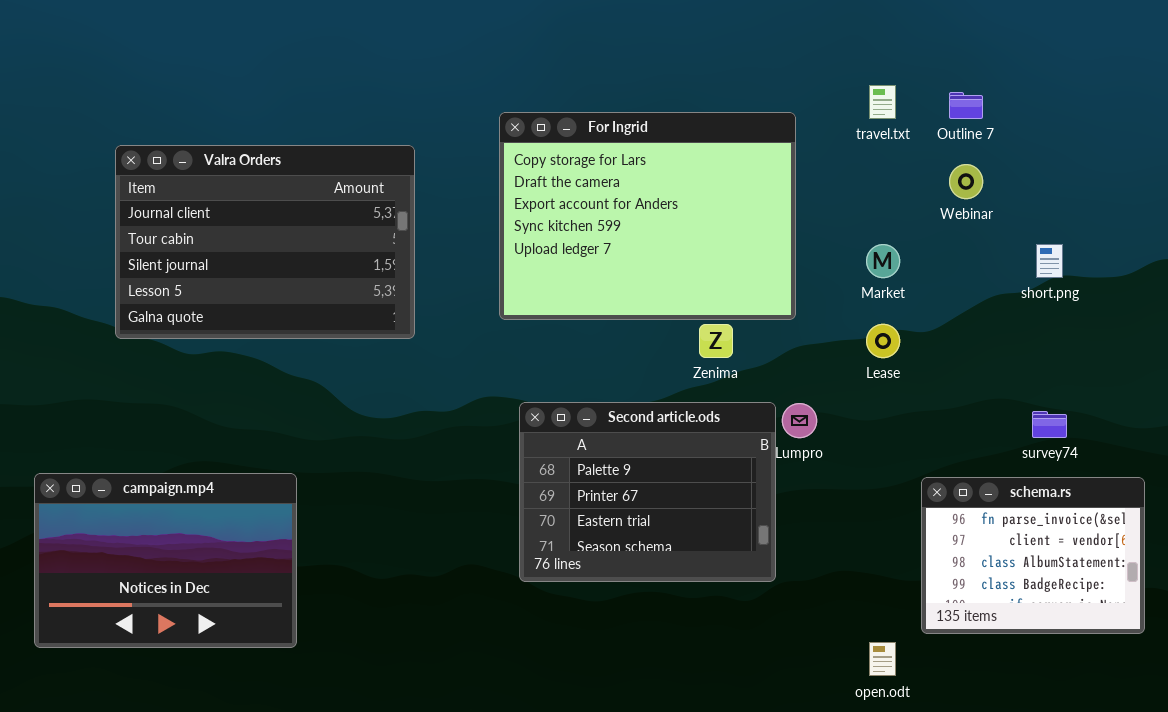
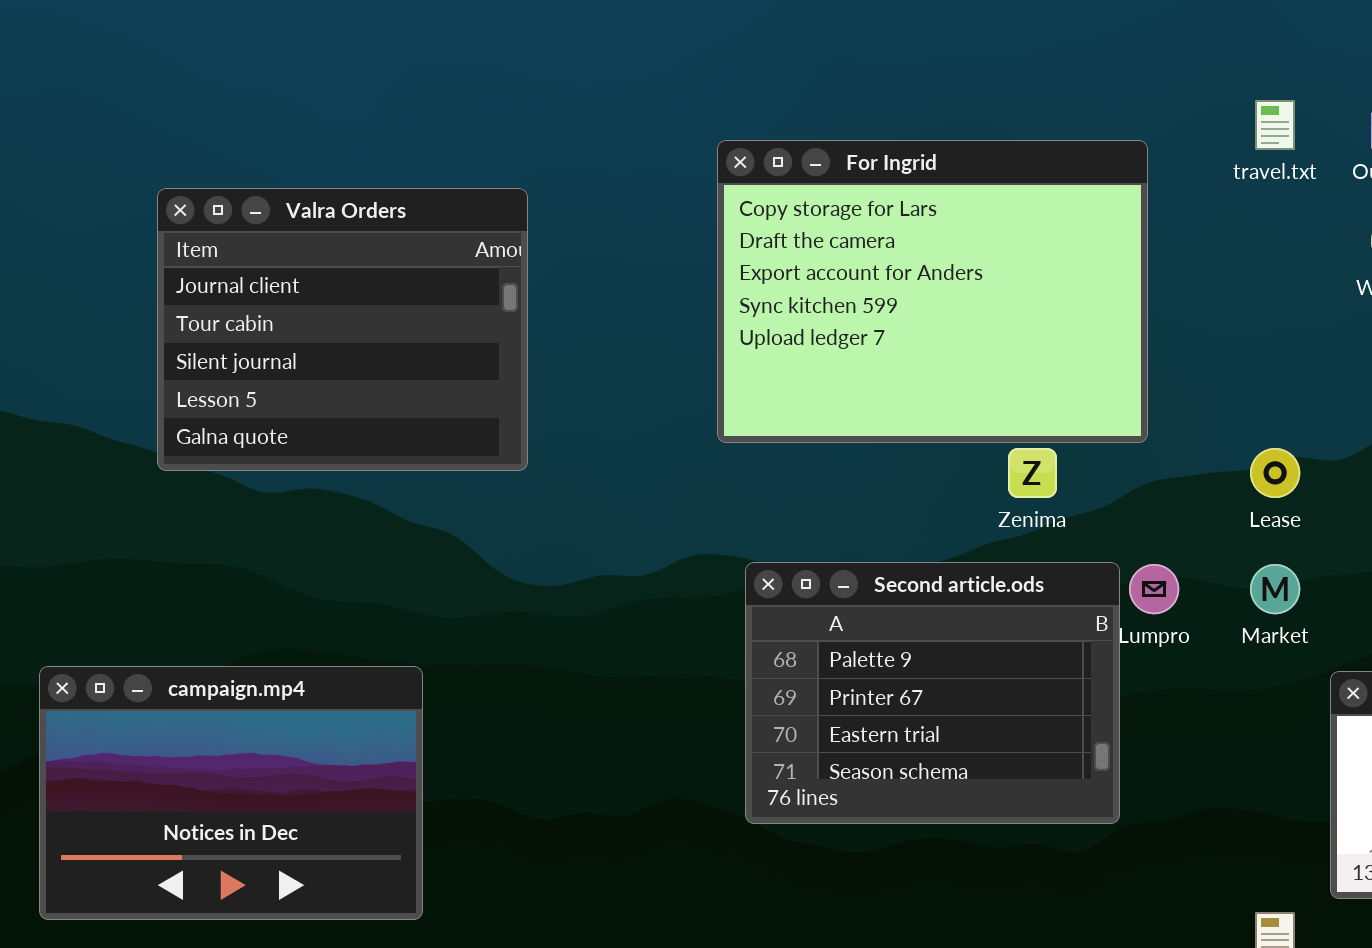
Valra Orders: [115,145,415,339] -> [157,188,528,471], resized
Market: [866,244,900,278] -> [1250,564,1300,614], moved

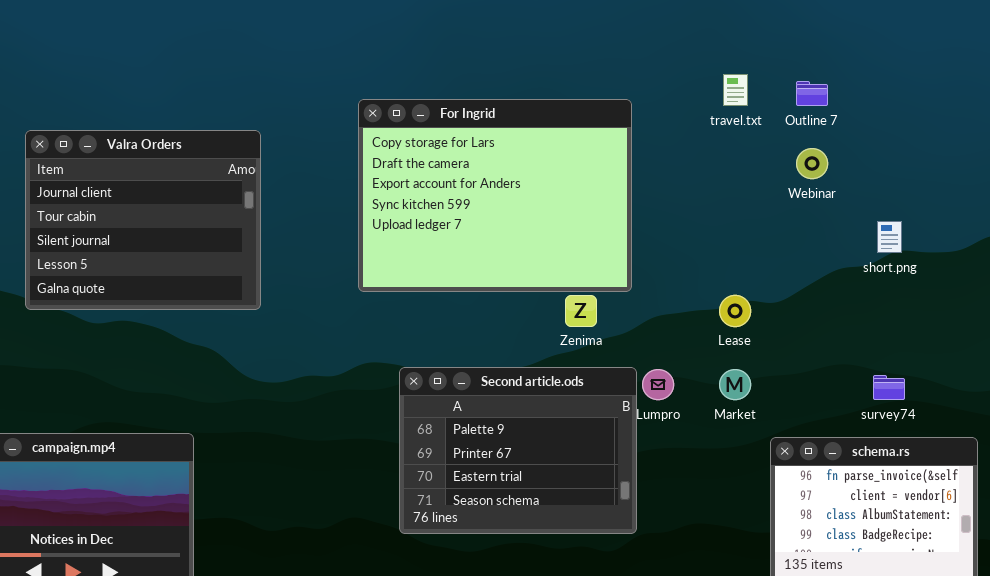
For Ingrid: [717,140,1148,443] -> [358,99,632,292], moved

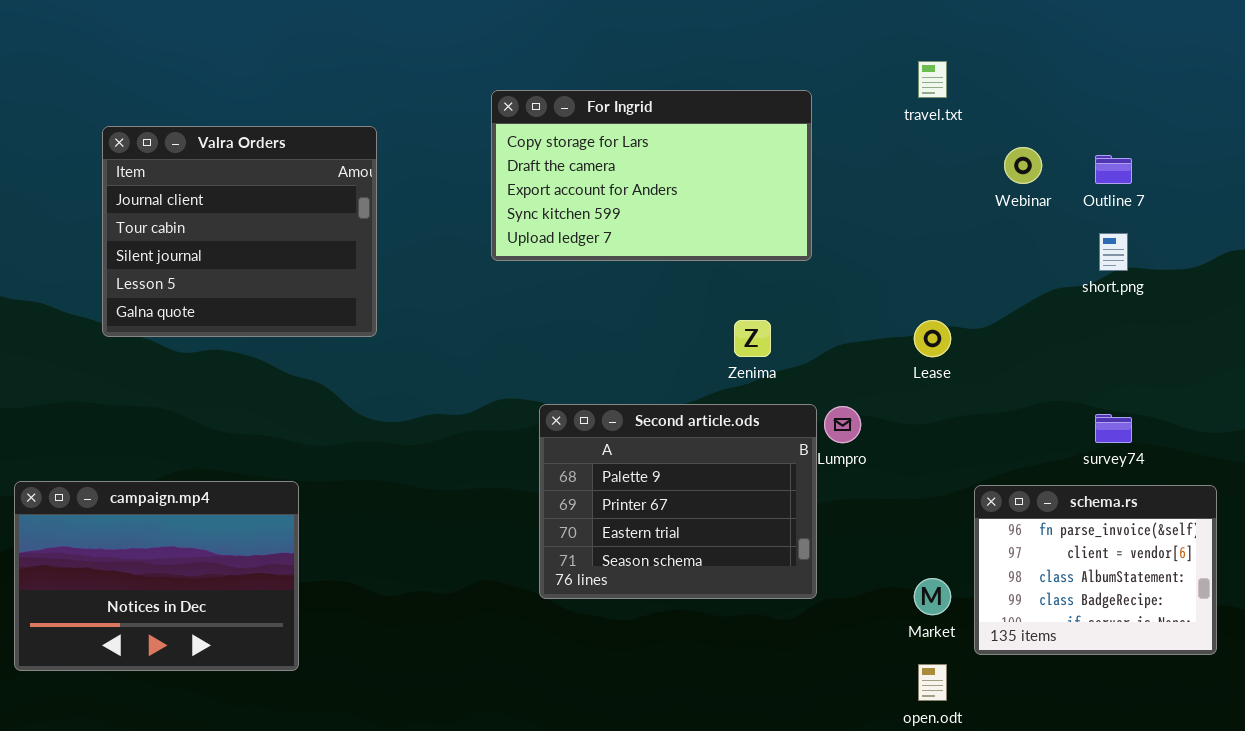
Outline 7: [796,81,828,106] -> [1095,155,1132,184], moved
For Ingrid: [358,99,632,292] -> [491,90,812,261], resized
Market: [719,369,751,400] -> [914,578,951,615], moved

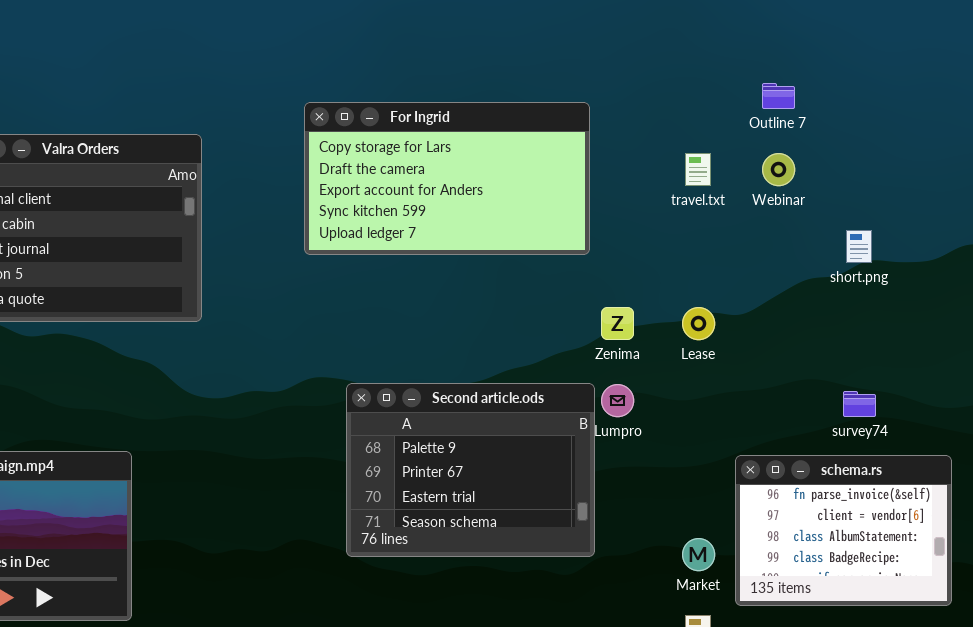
travel.txt: [918,61,947,98] -> [685,153,711,186], moved
Outline 7: [1095,155,1132,184] -> [762,83,795,109], moved
Zenima: [734,320,771,357] -> [601,307,634,340], moved

